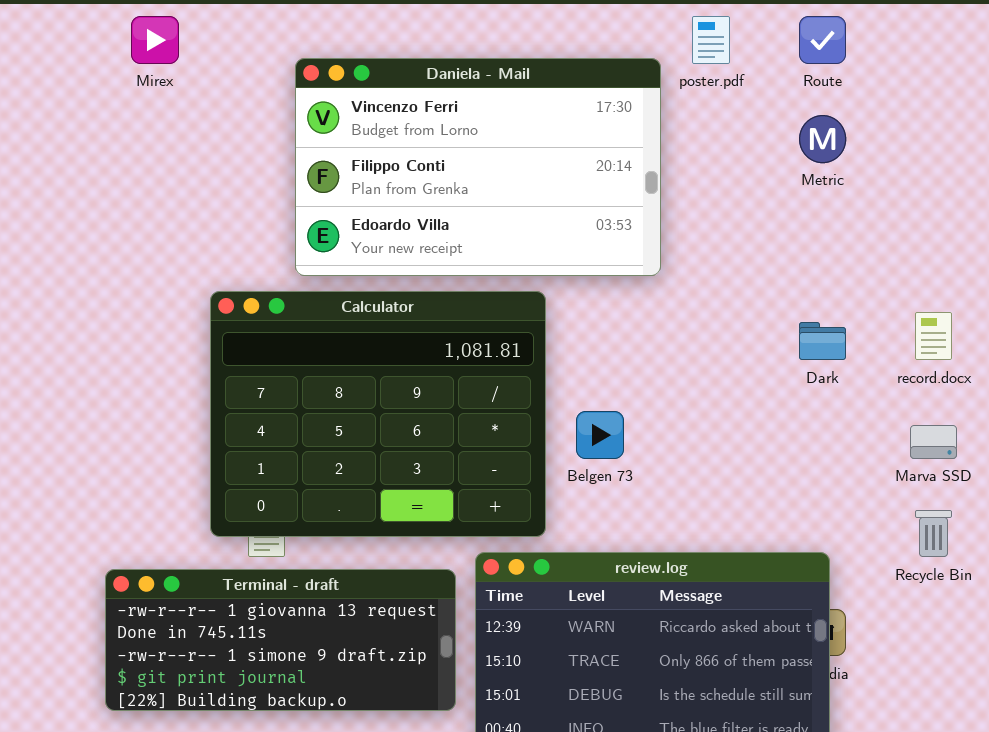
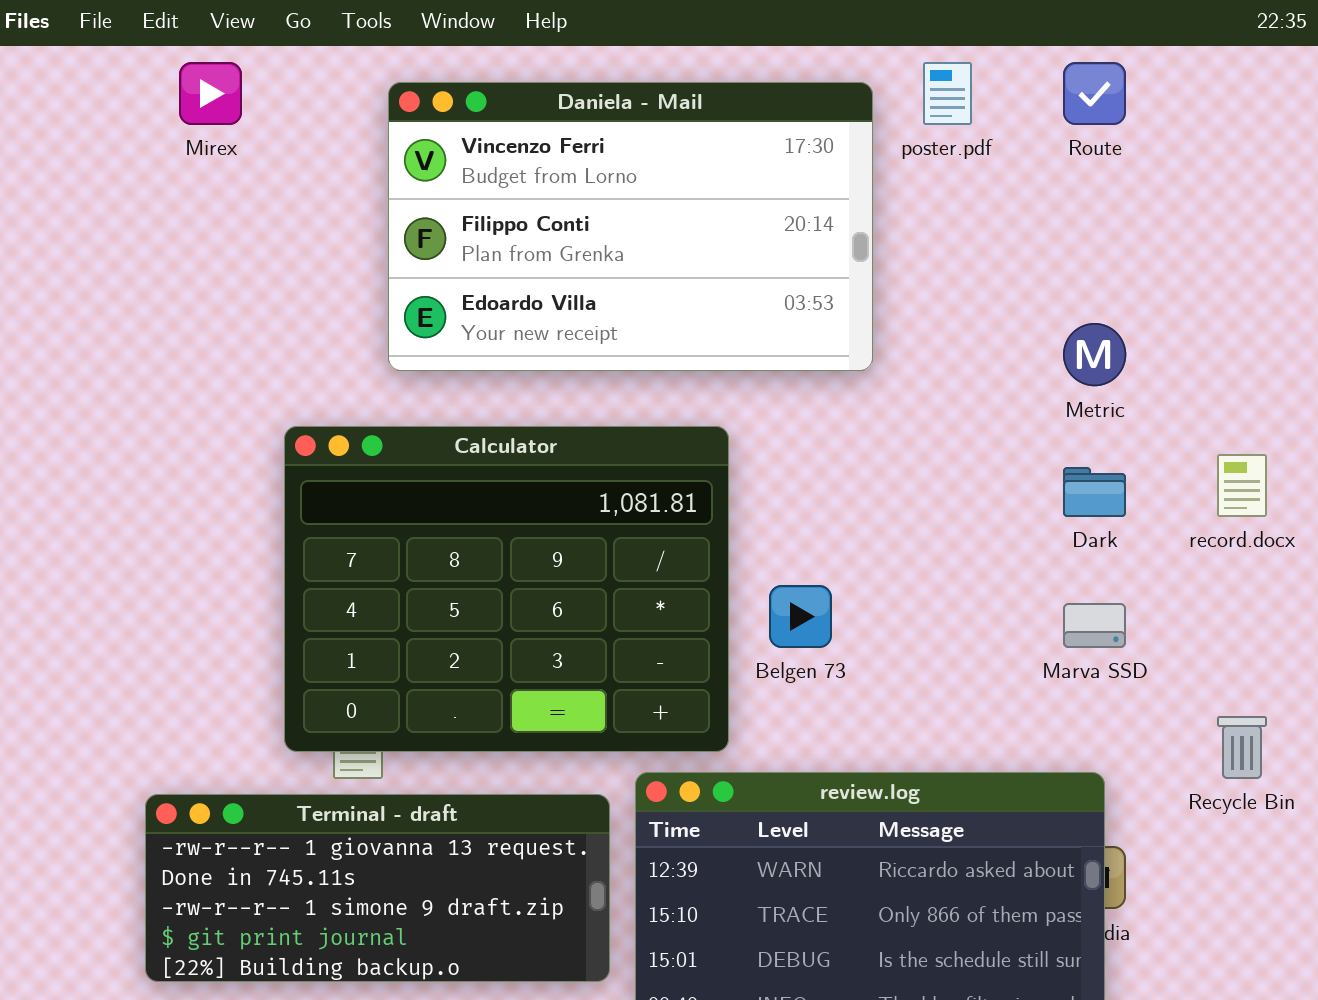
Daniela - Mail: [295,58,661,276] -> [388,82,873,371], moved
Metric: [799,115,846,163] -> [1063,323,1126,386], moved
Marva SSD: [910,425,957,459] -> [1063,603,1126,648], moved

